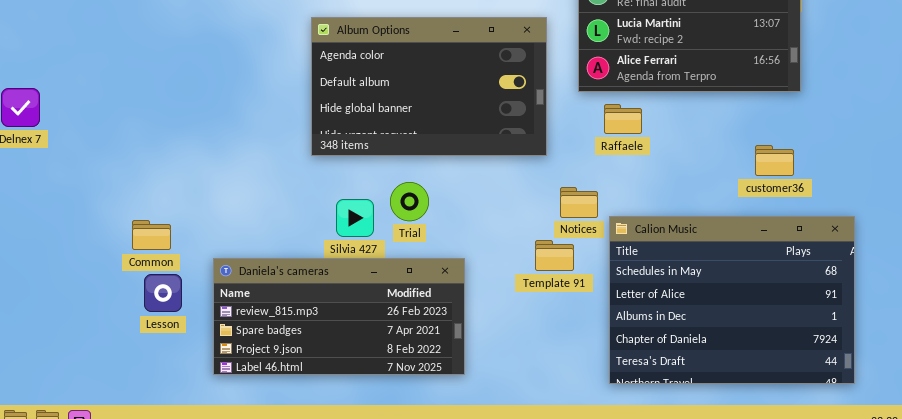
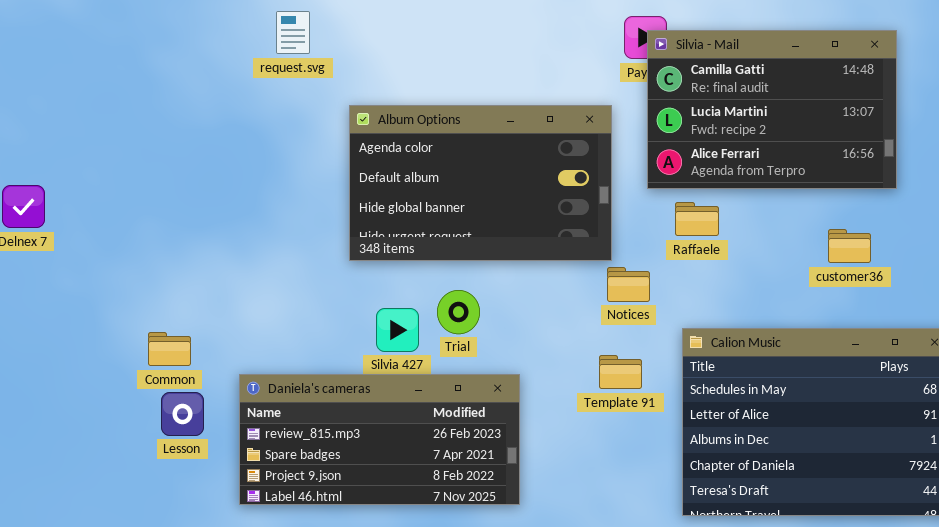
customer36: [755,145,794,176] -> [828,229,871,263], moved
Notices: [560,187,598,218] -> [607,267,650,302], moved

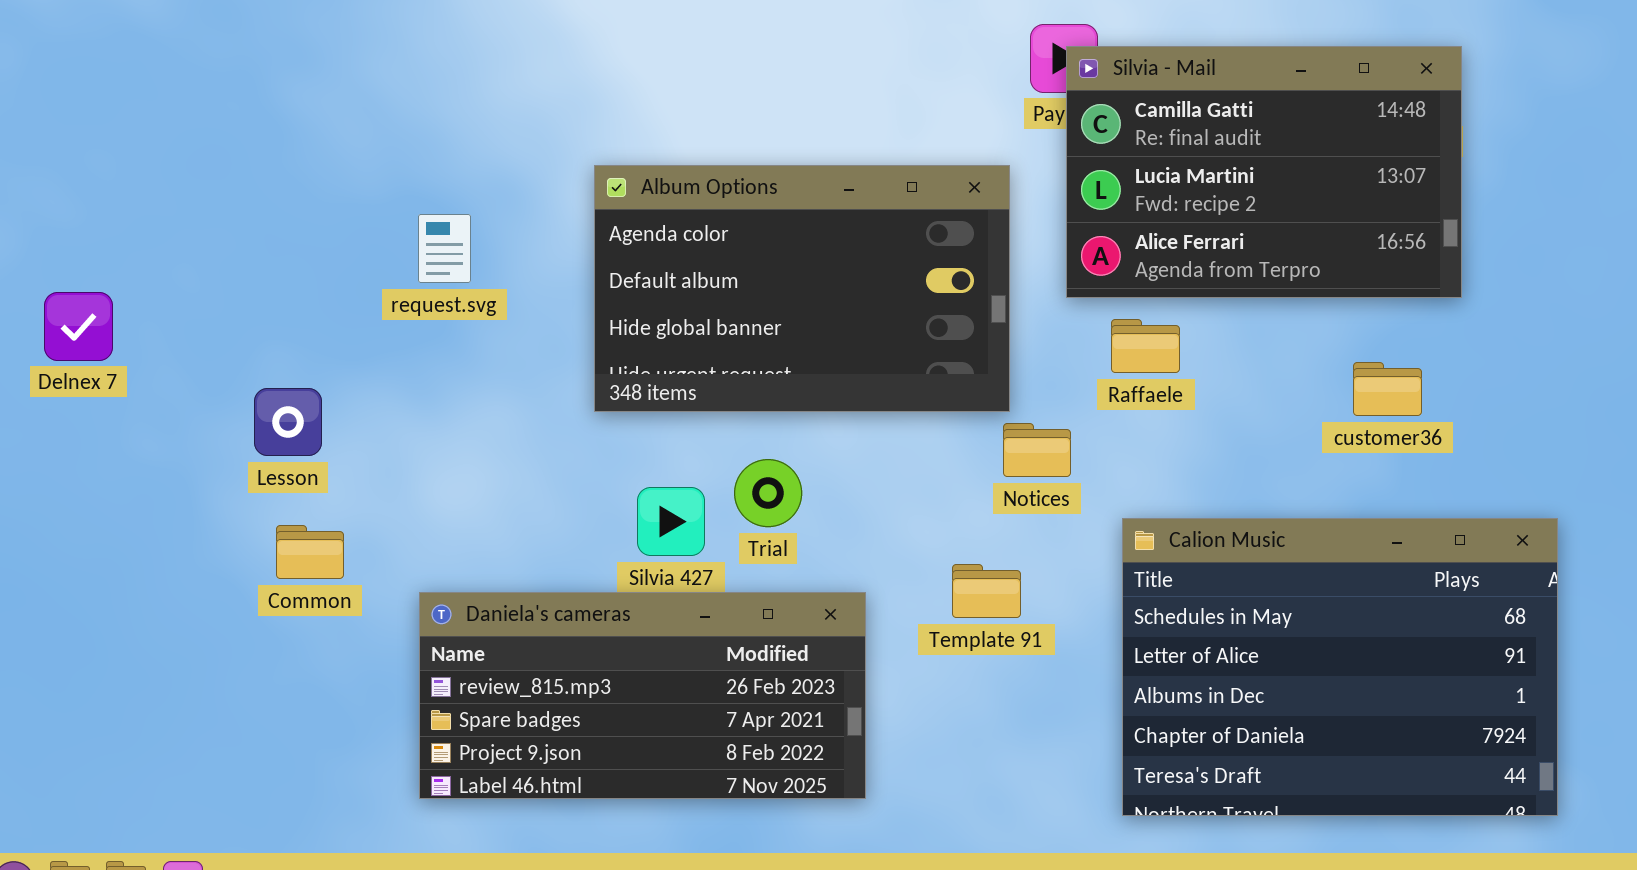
request.svg: [276,11,310,54] -> [418,214,471,283], moved
Template 91: [599,355,642,389] -> [952,564,1021,618], moved
Lesson: [161,392,204,436] -> [254,388,322,456], moved

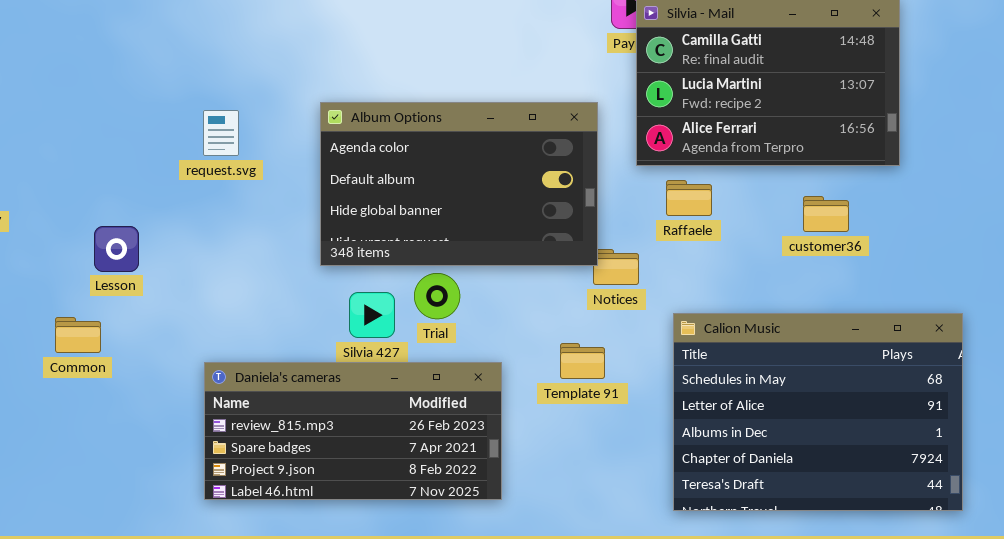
Album Options: [594,165,1010,412] -> [320,102,598,266], moved
customer36: [1353,362,1422,416] -> [803,196,849,232], moved
Common: [276,525,344,579] -> [55,317,101,353], moved

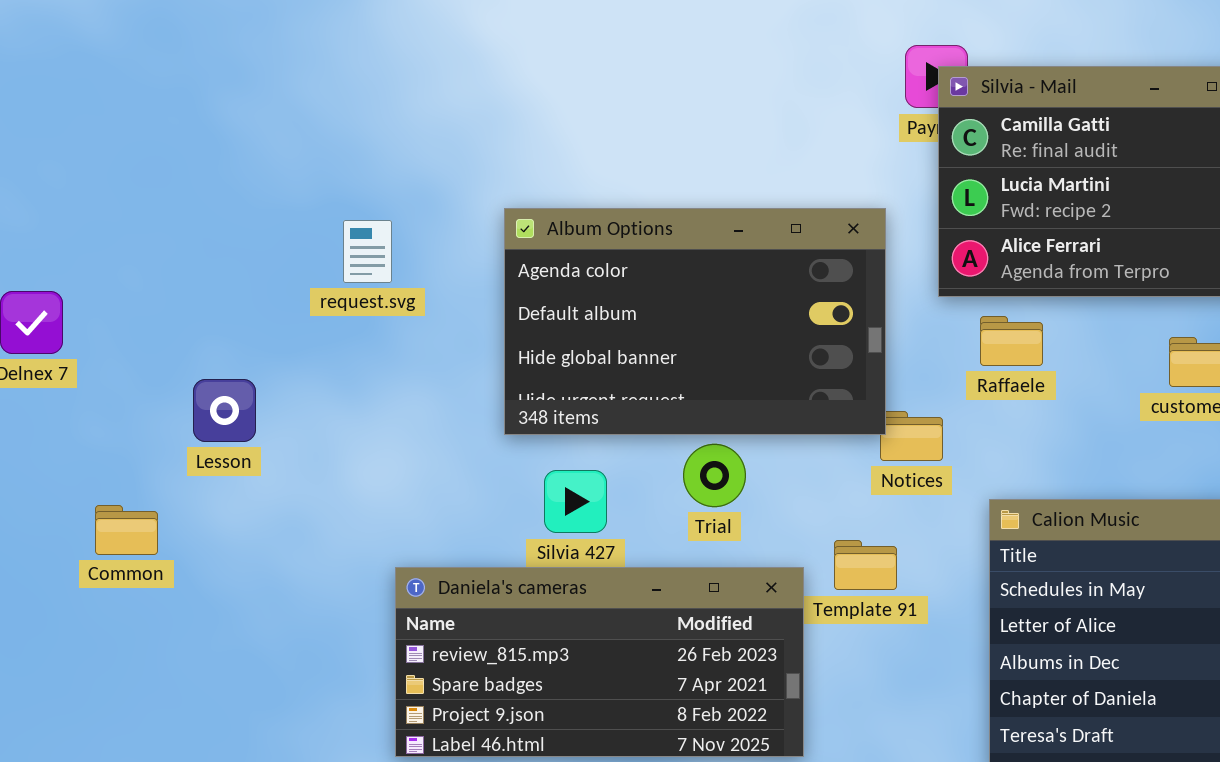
Trial: [414,273,460,319] -> [683,444,746,507], moved
Common: [55,317,101,353] -> [95,505,158,555], moved
Daniela's cameras: [204,362,502,500] -> [395,567,804,757], moved

